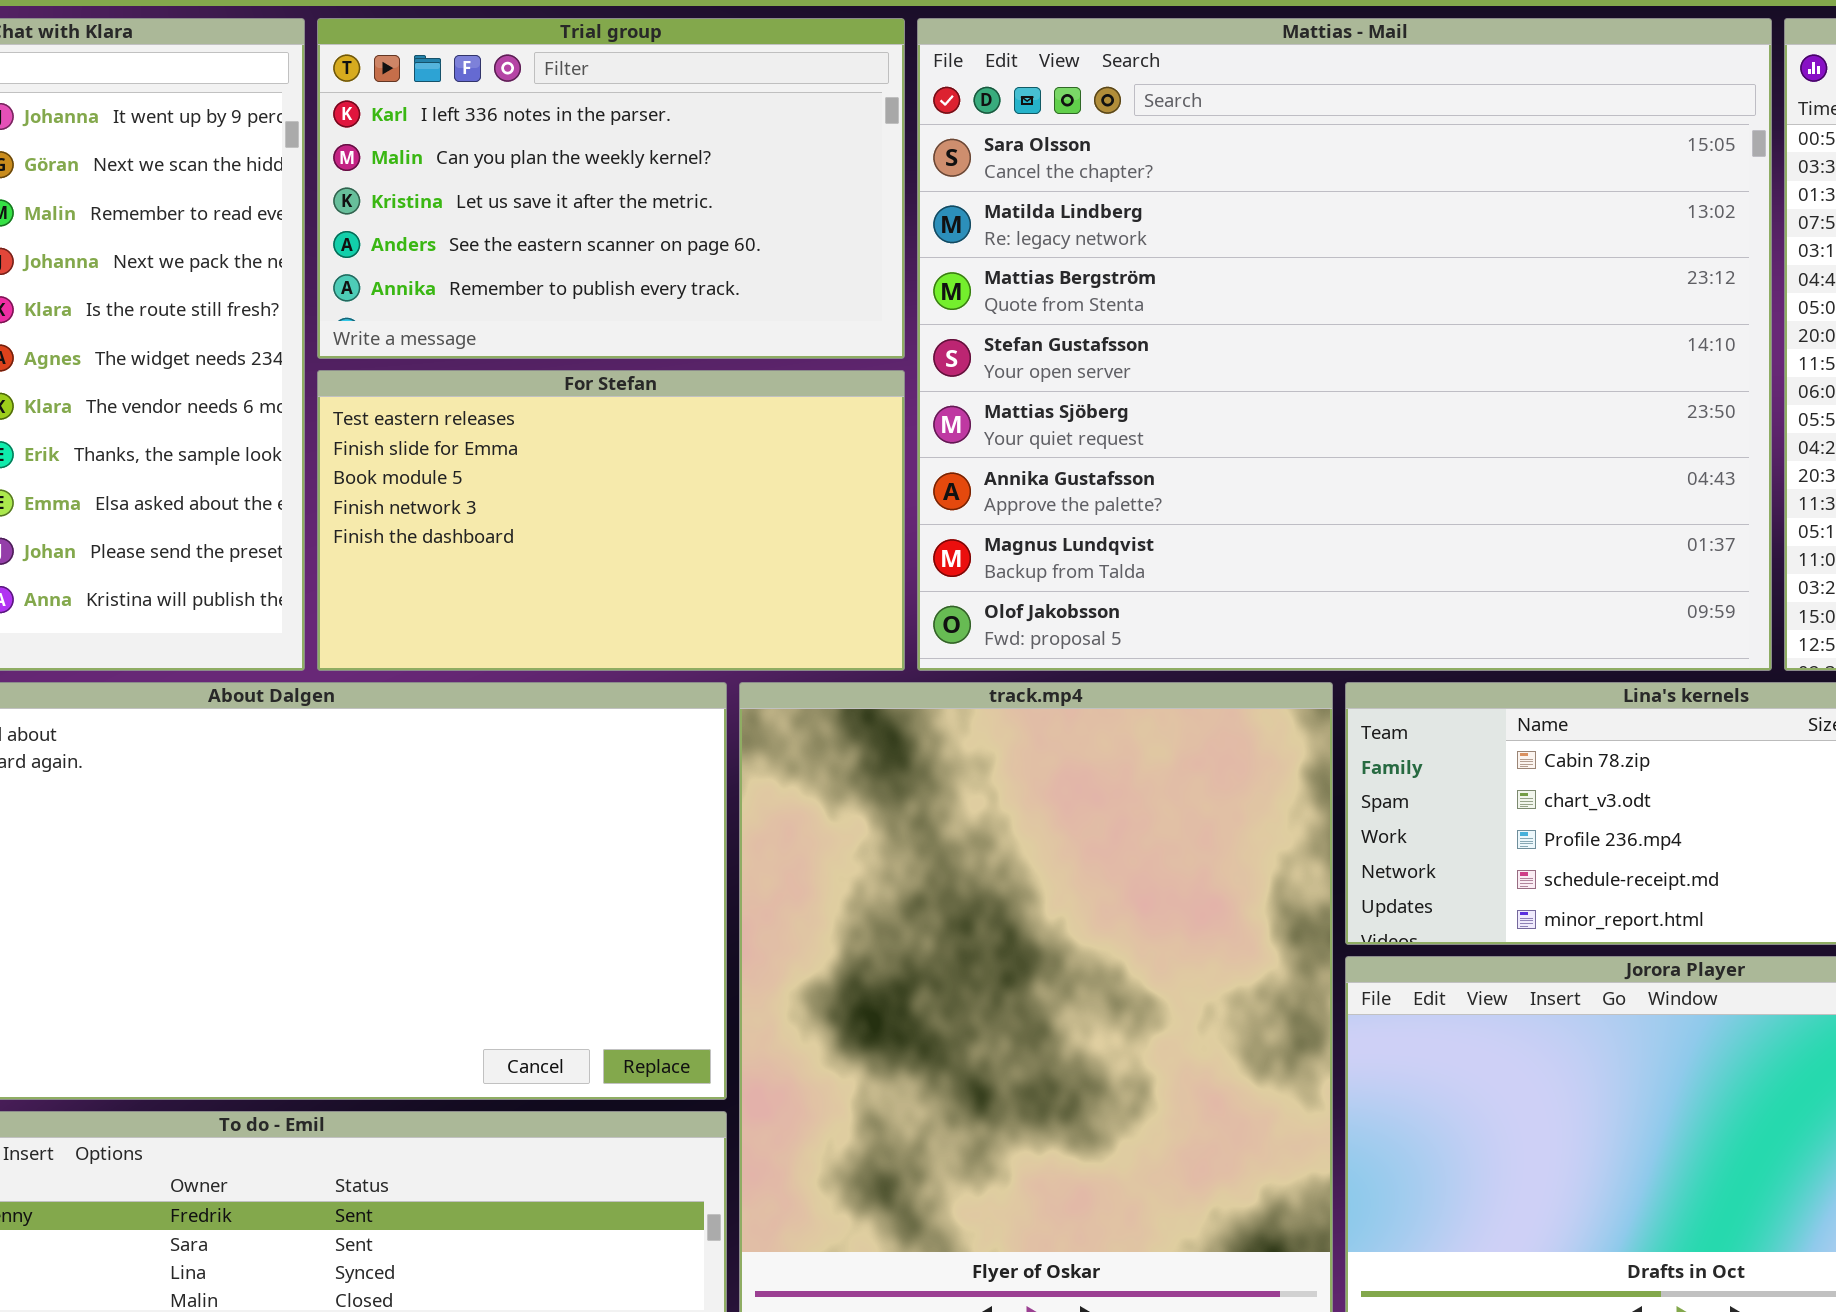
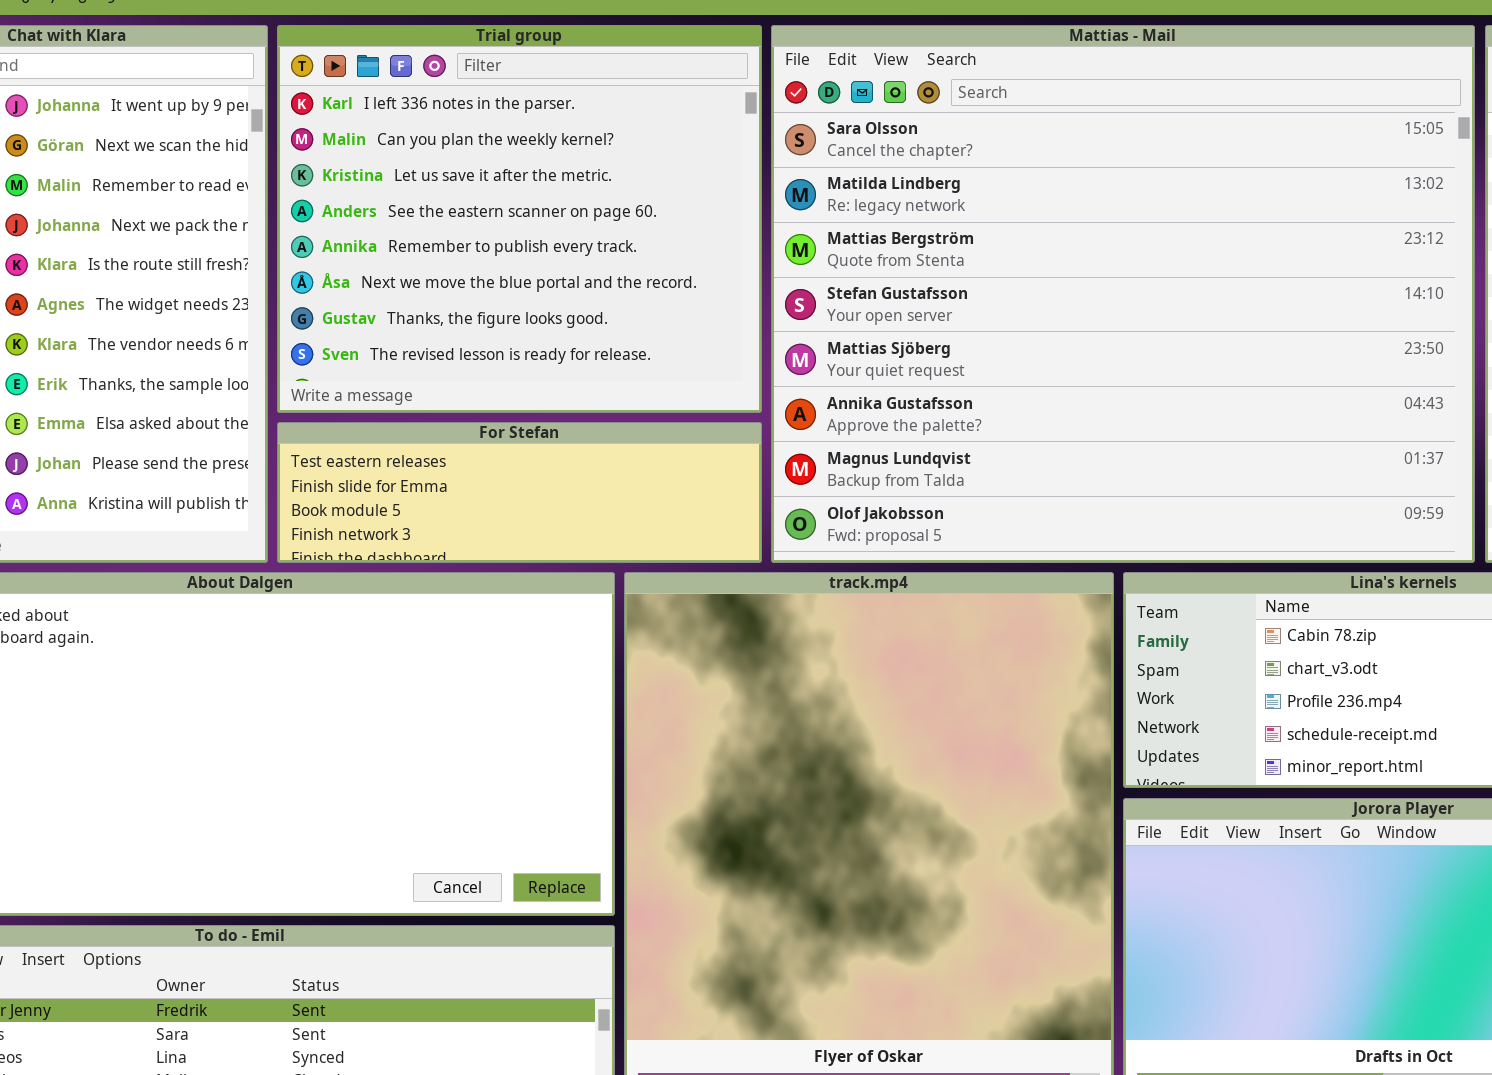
Trial group: [317,18,905,359] -> [277,25,762,413], resized
For Stefan: [317,370,905,671] -> [277,422,762,563], resized

